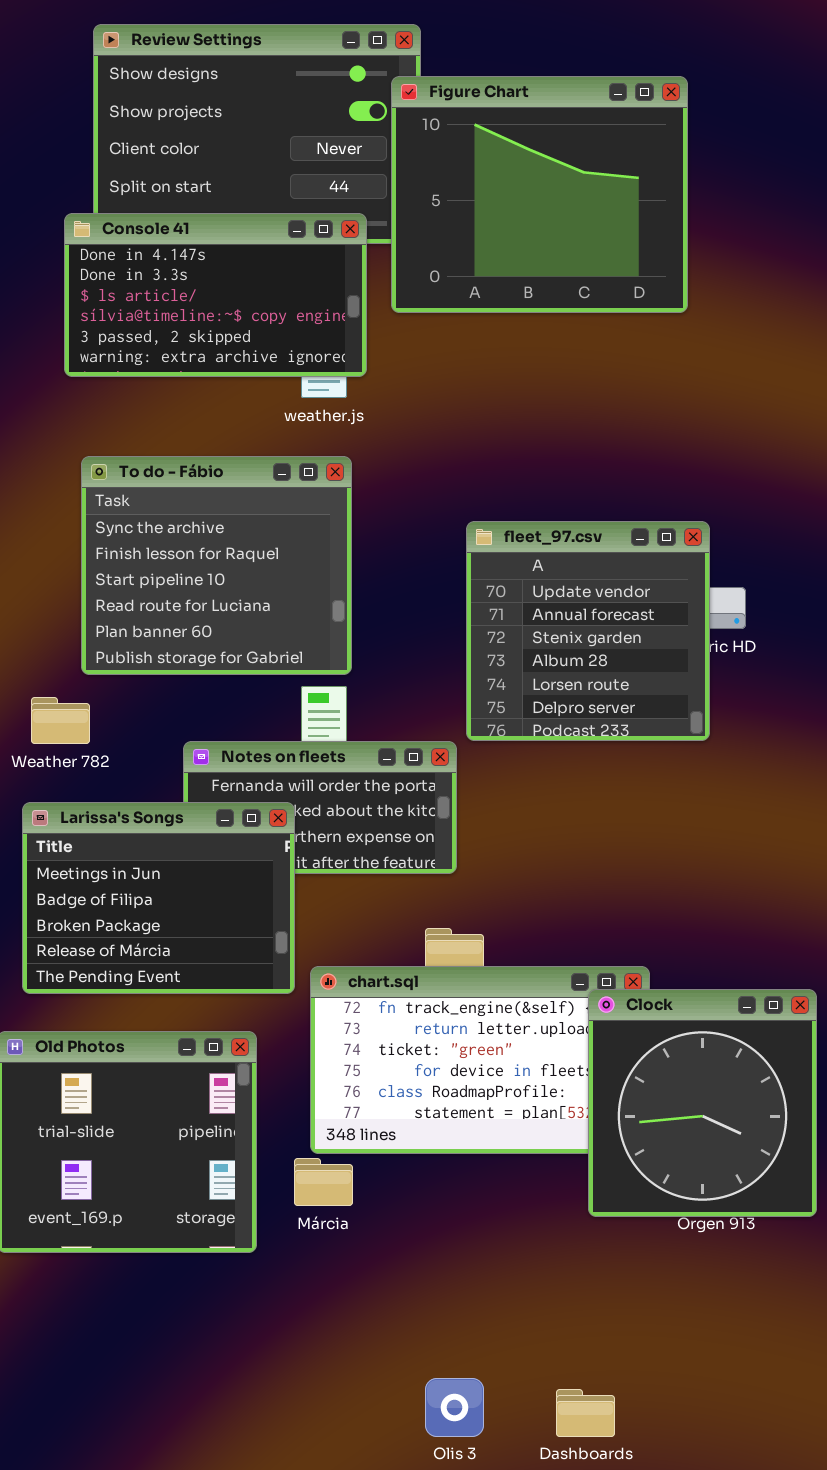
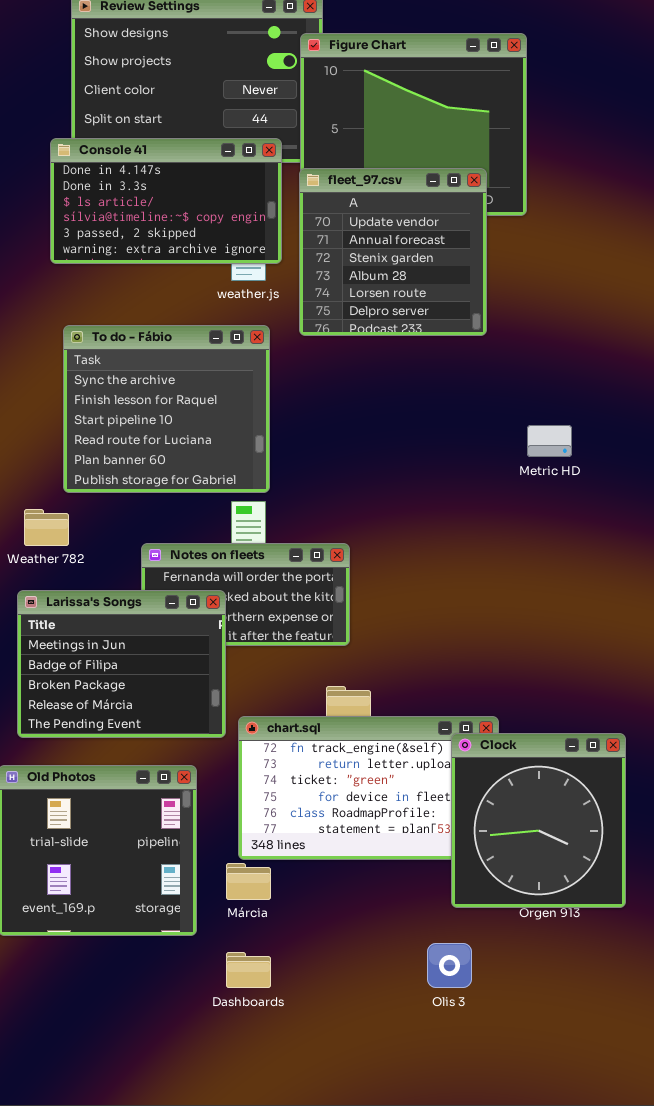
fleet_97.csv: [466,521,710,741] -> [299,168,487,336], moved
Olis 3: [425,1378,484,1437] -> [427,943,472,988], moved
Dashboards: [556,1389,615,1437] -> [226,952,271,988], moved

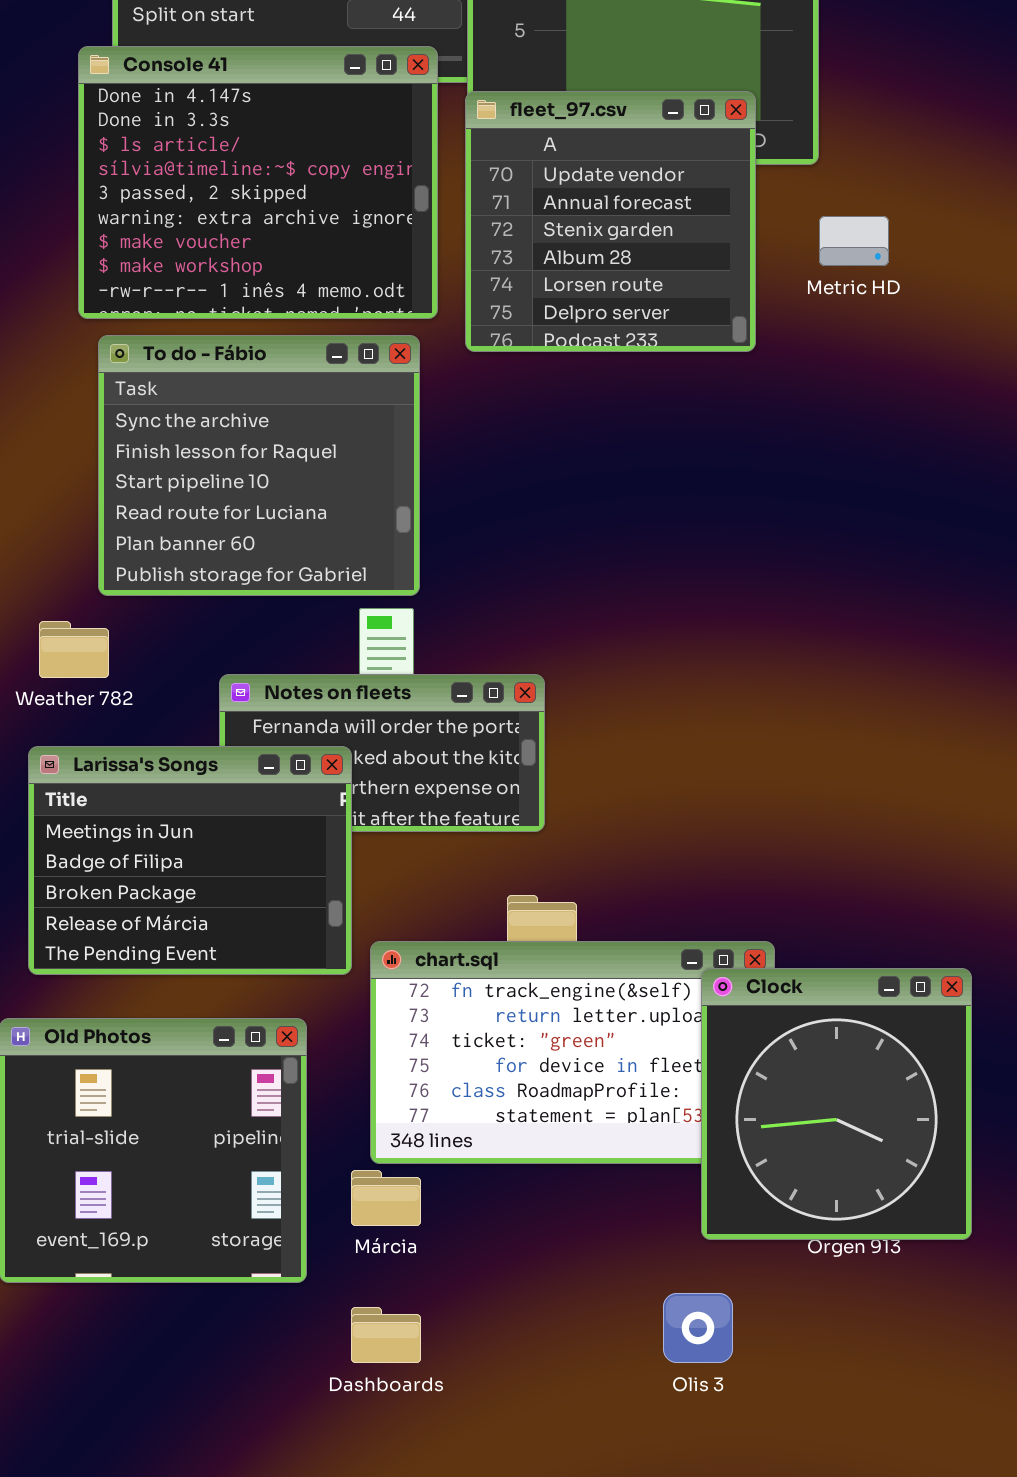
Console 41: [50,138,282,264] -> [78,46,438,319], resized
Metric HD: [527,425,572,457] -> [819,216,889,266], moved

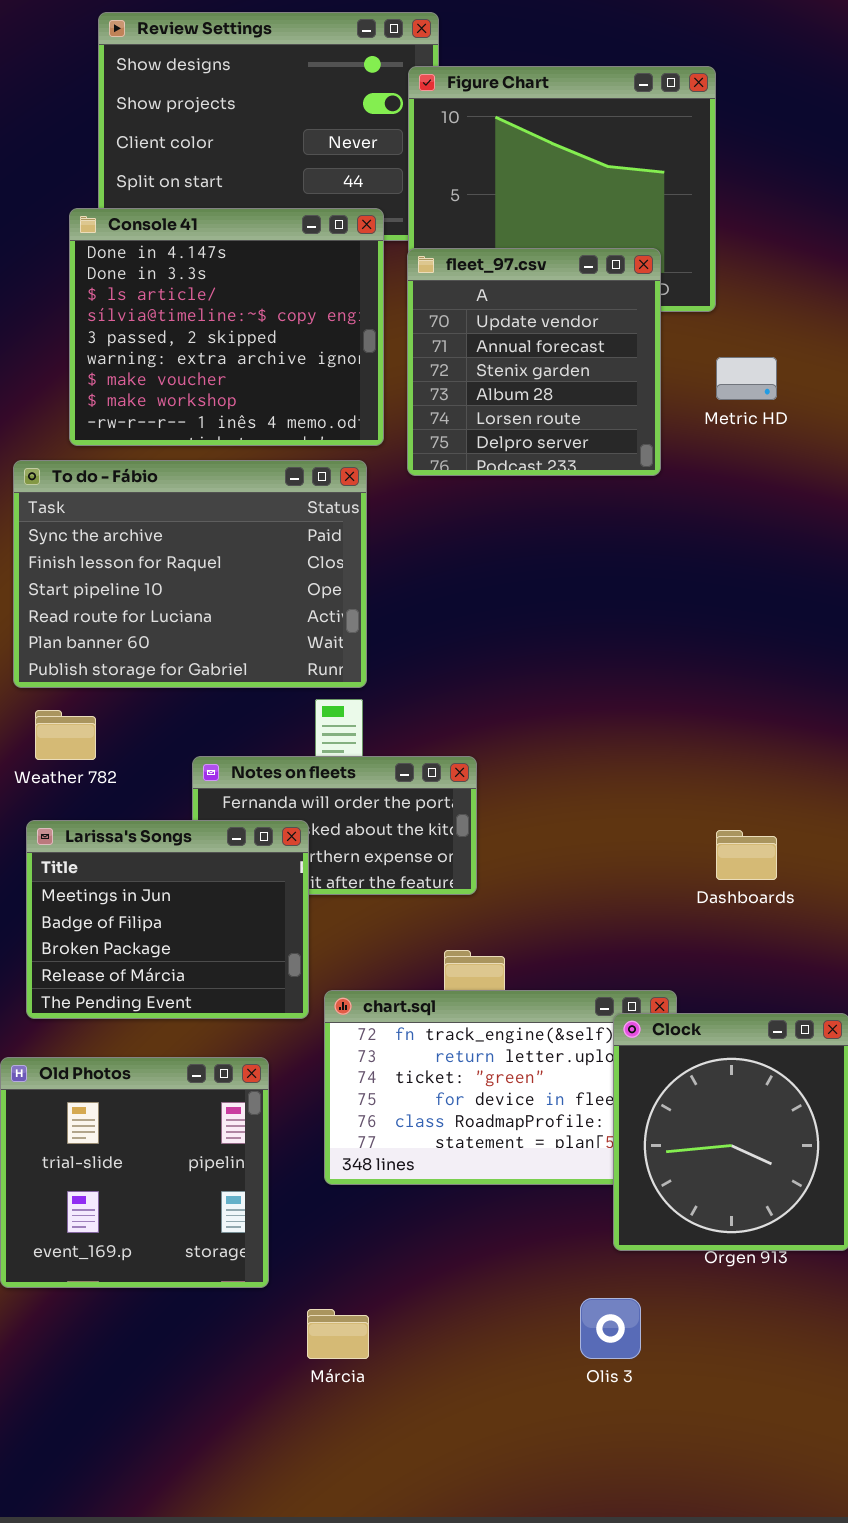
To do - Fábio: [98,335,420,596] -> [13,460,367,688], resized
Márcia: [351,1170,421,1226] -> [307,1309,369,1359], moved
Dashboards: [351,1307,421,1363] -> [716,830,777,880], moved

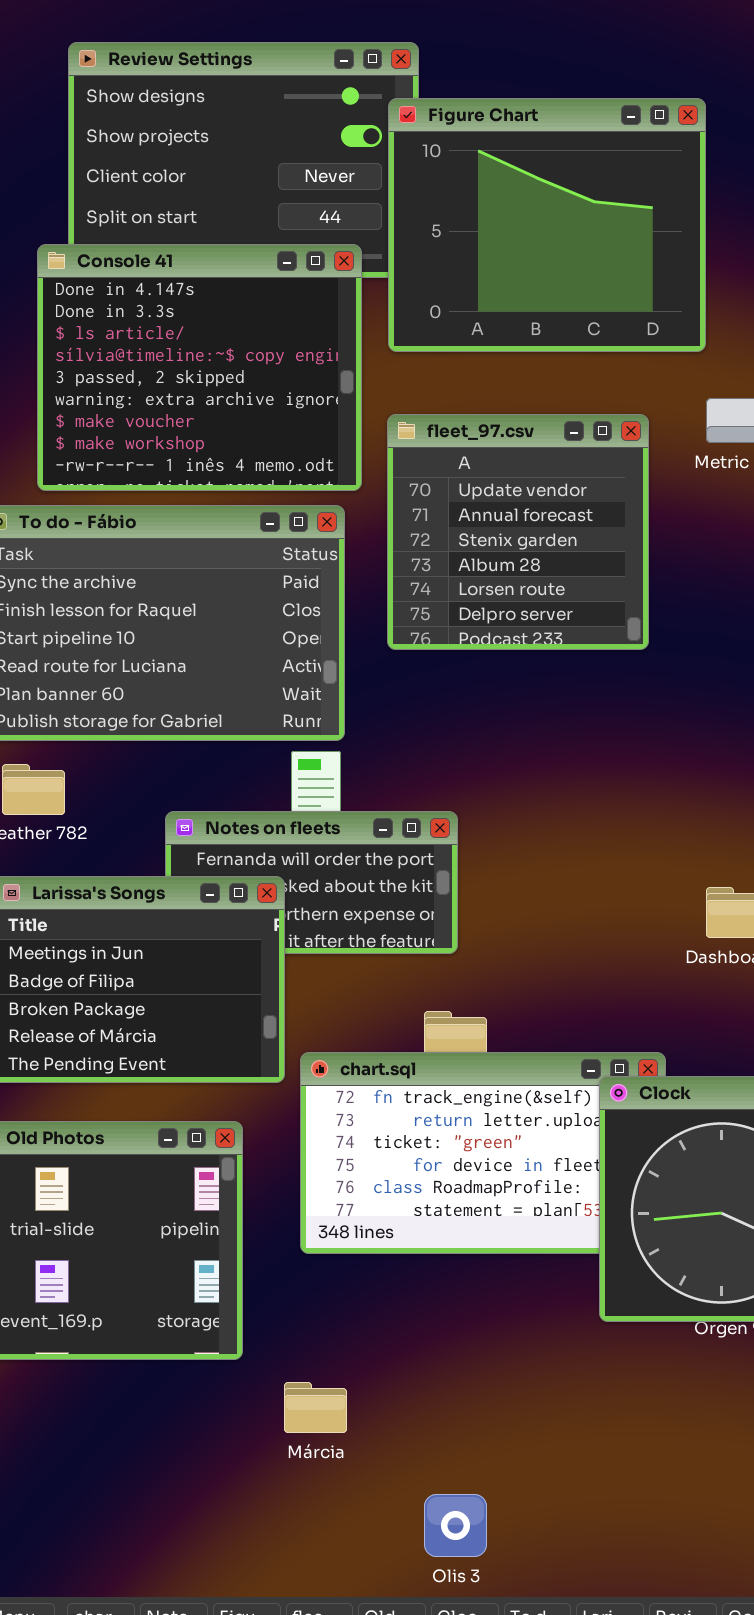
fleet_97.csv: [407,248,661,476] -> [387,414,649,650], moved
Olis 3: [580,1298,641,1359] -> [424,1494,487,1557], moved

